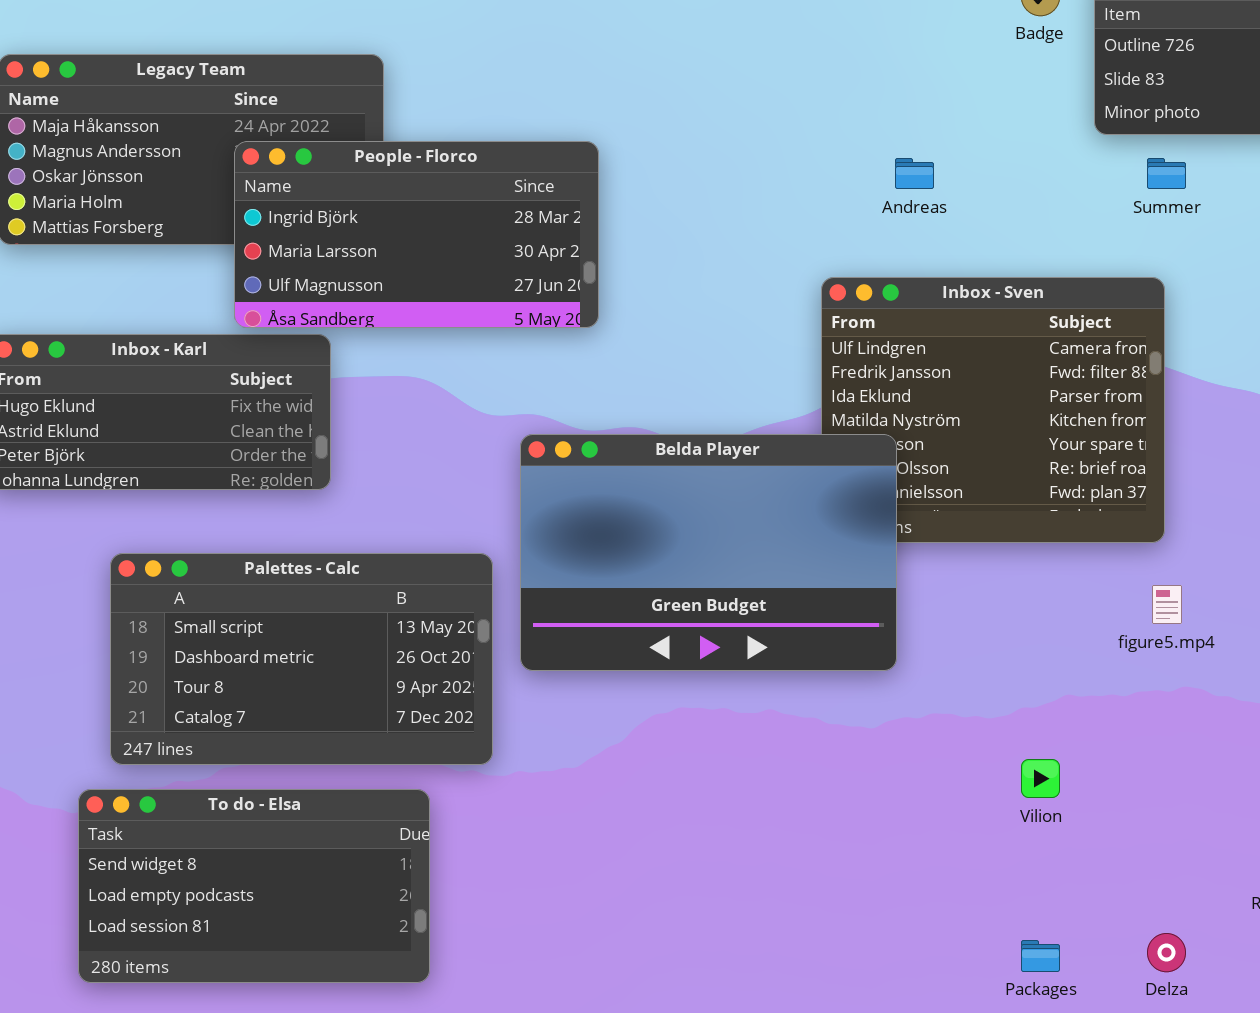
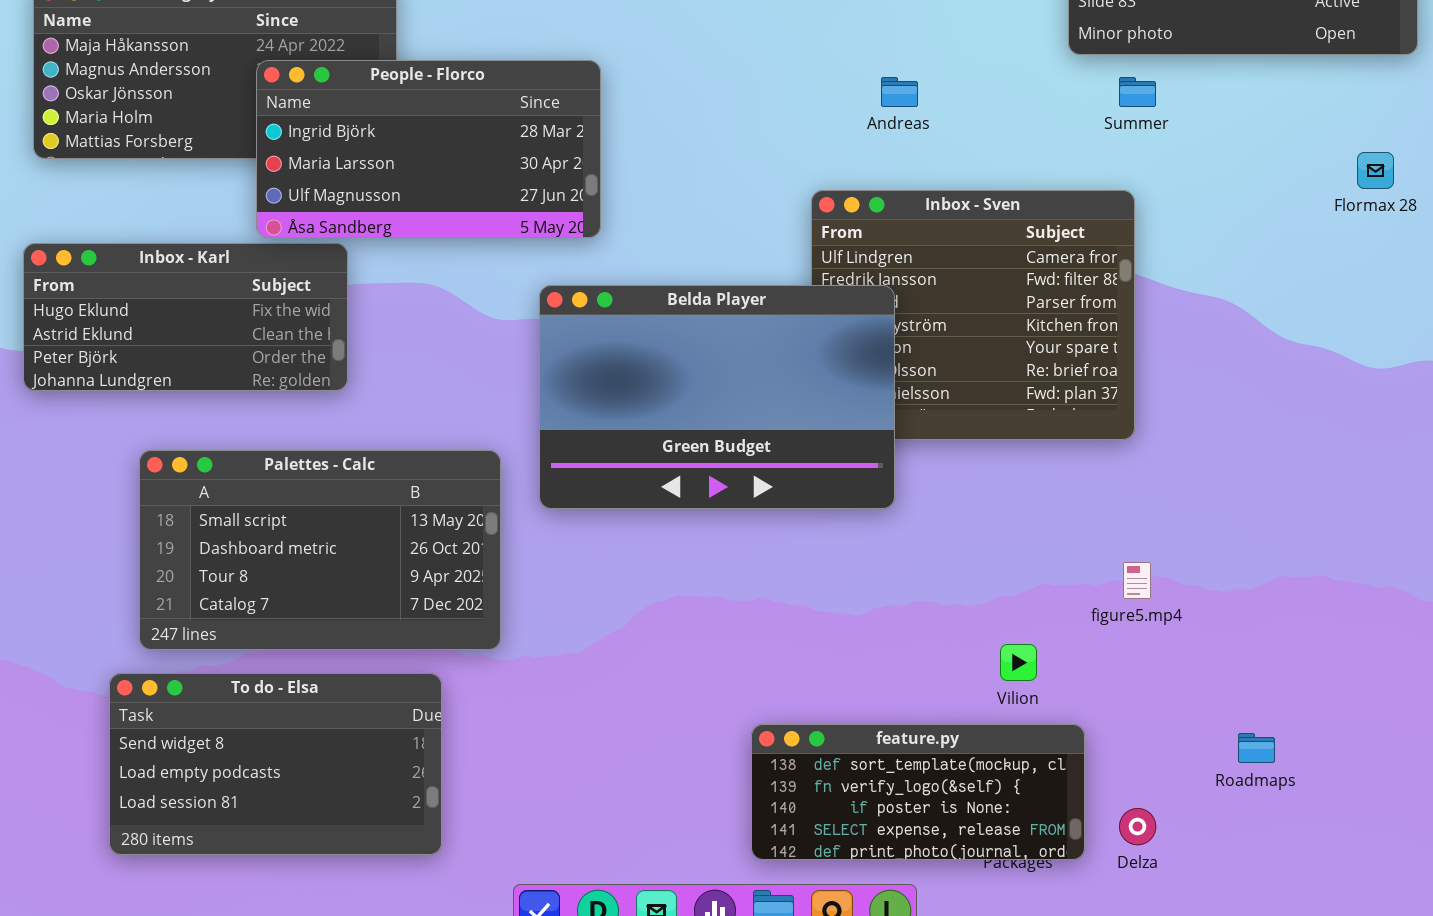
Belda Player: [520,434,897,671] -> [539,285,895,509], moved
figure5.mp4: [1152,585,1182,624] -> [1123,562,1151,599], moved
feature.py: none -> [751,724,1085,860], opened

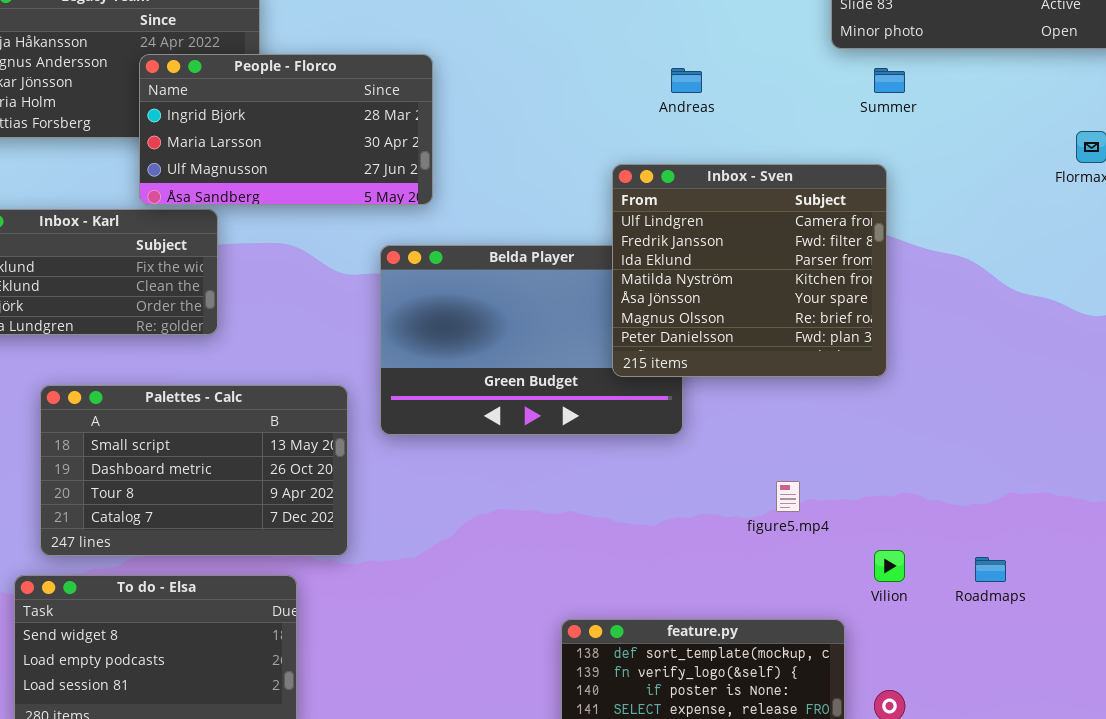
Inbox - Sven: [811,190,1135,440] -> [612,164,887,377], raised
figure5.mp4: [1123,562,1151,599] -> [776,481,800,512], moved
Vilion: [1000,644,1037,681] -> [874,550,905,582], moved
Roadmaps: [1238,733,1275,763] -> [975,557,1006,582], moved

